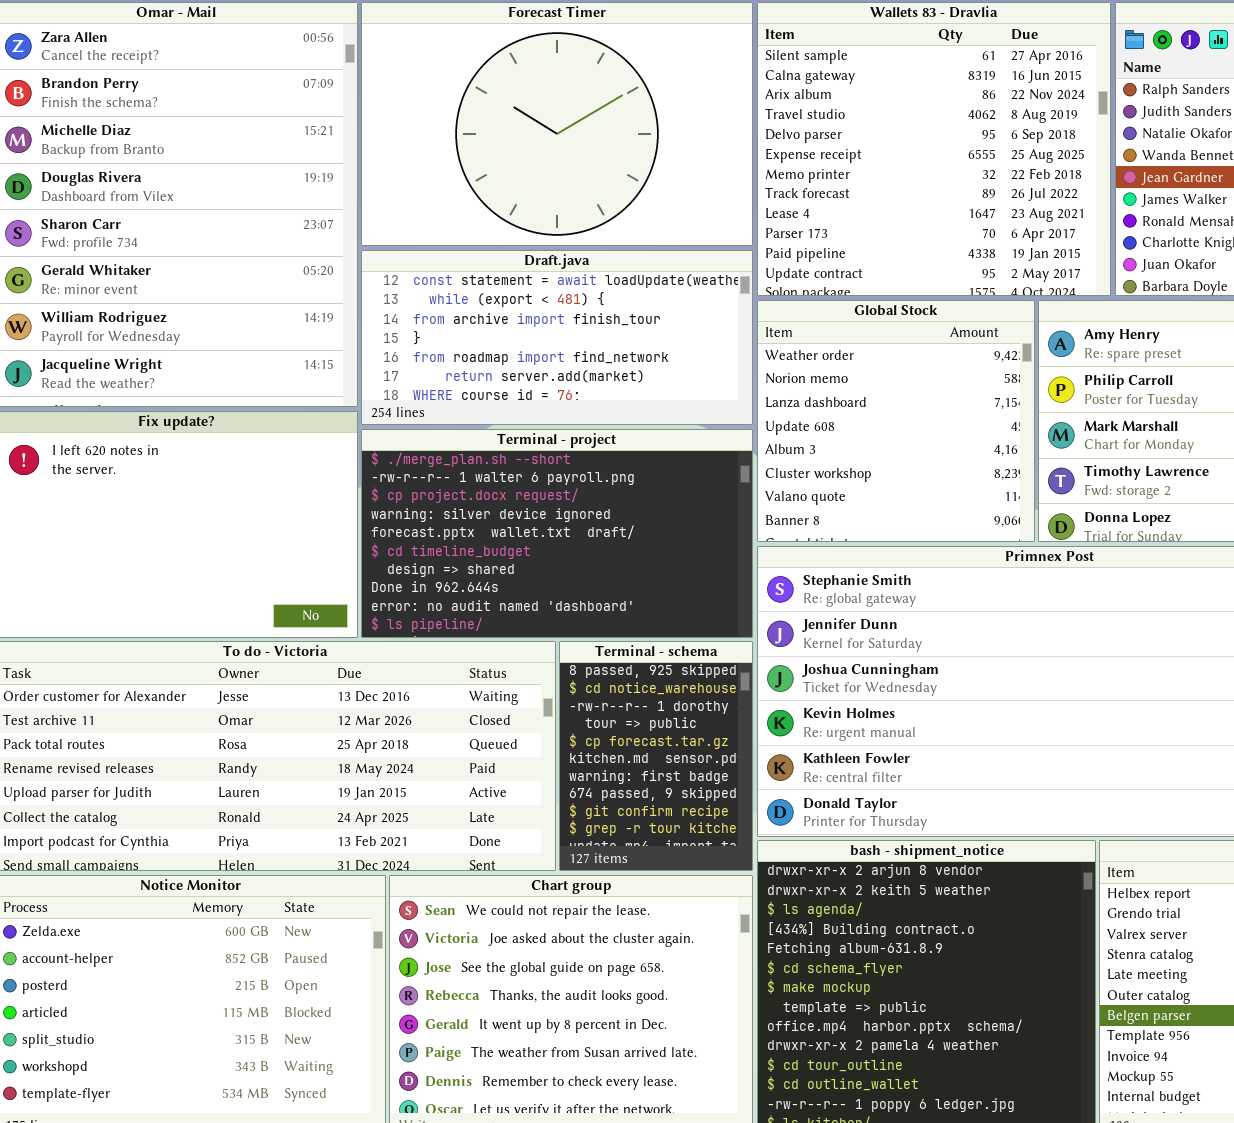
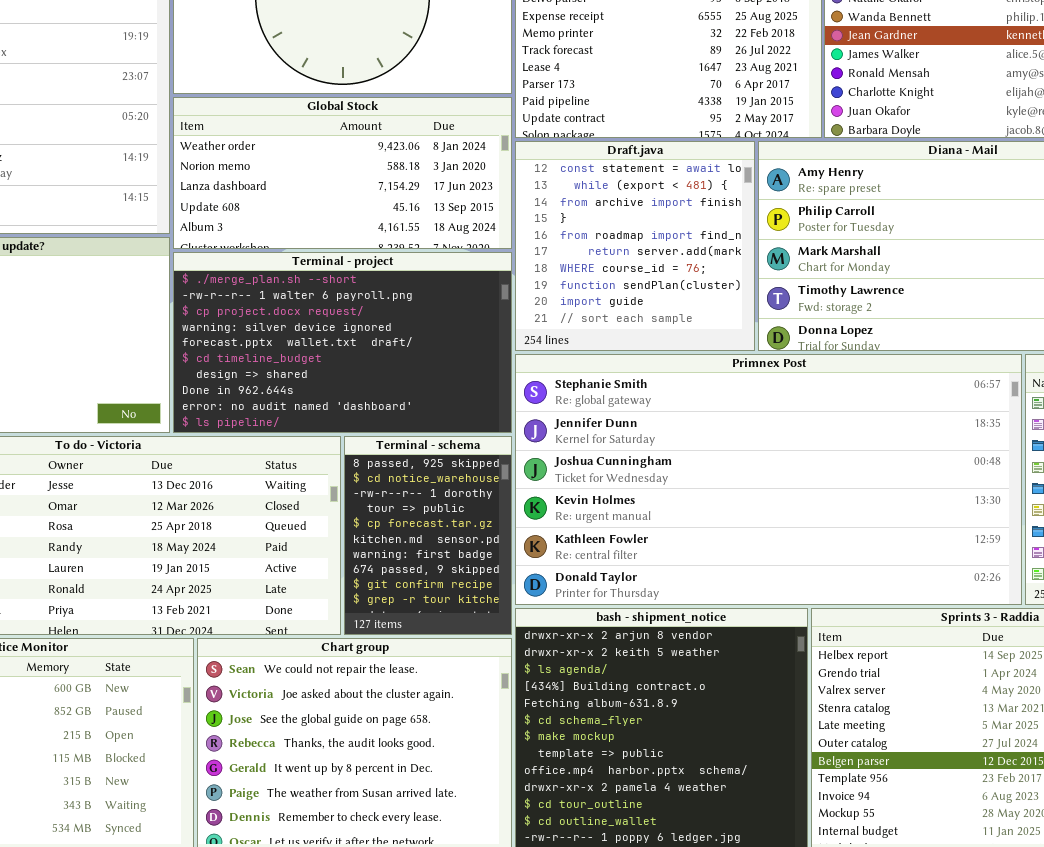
Draft.java: [361,250,753,425] -> [515,141,755,351], moved, resized
Global Stock: [757,300,1035,542] -> [173,97,512,249], moved, resized

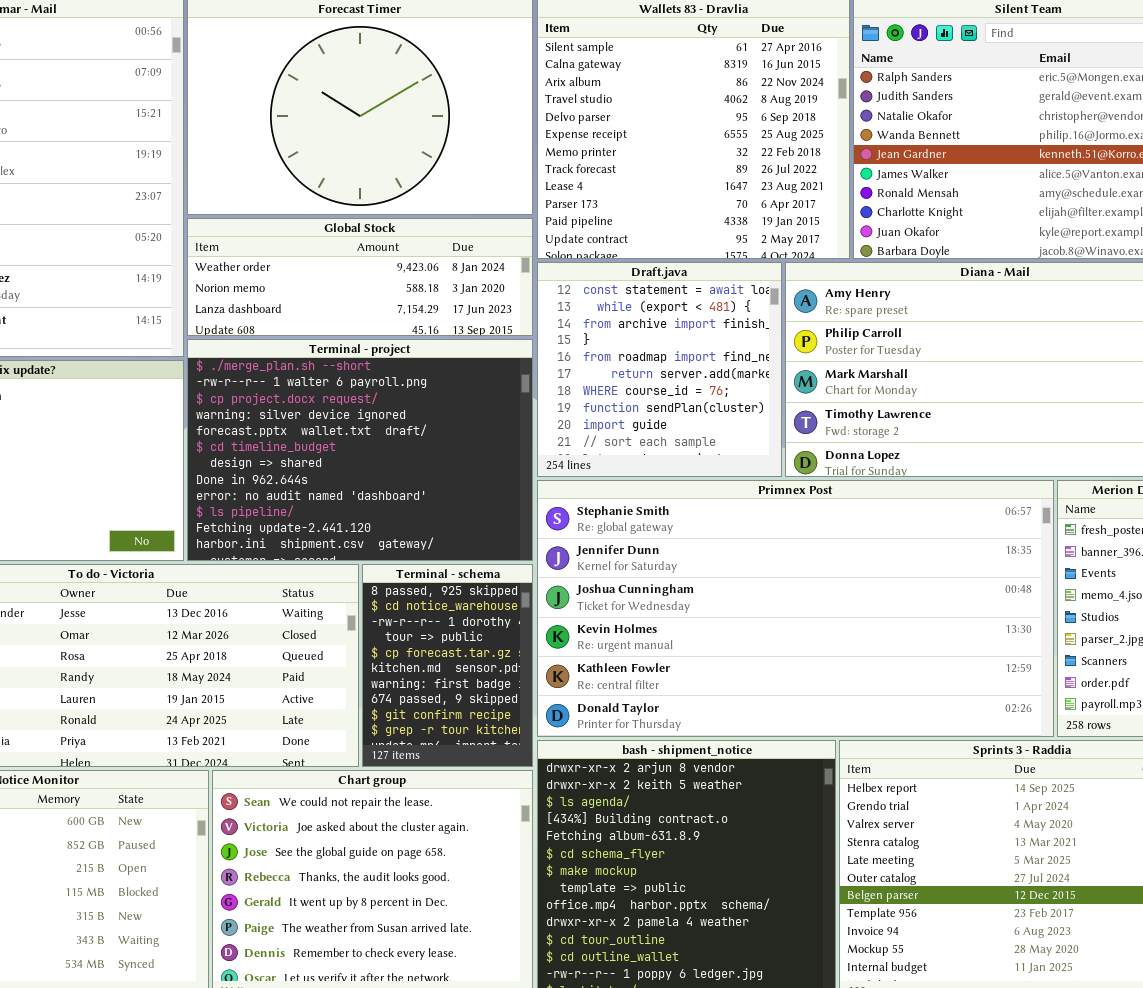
Global Stock: [173,97,512,249] -> [187,218,533,336], resized
Terminal - project: [173,252,512,433] -> [187,339,533,561], resized

